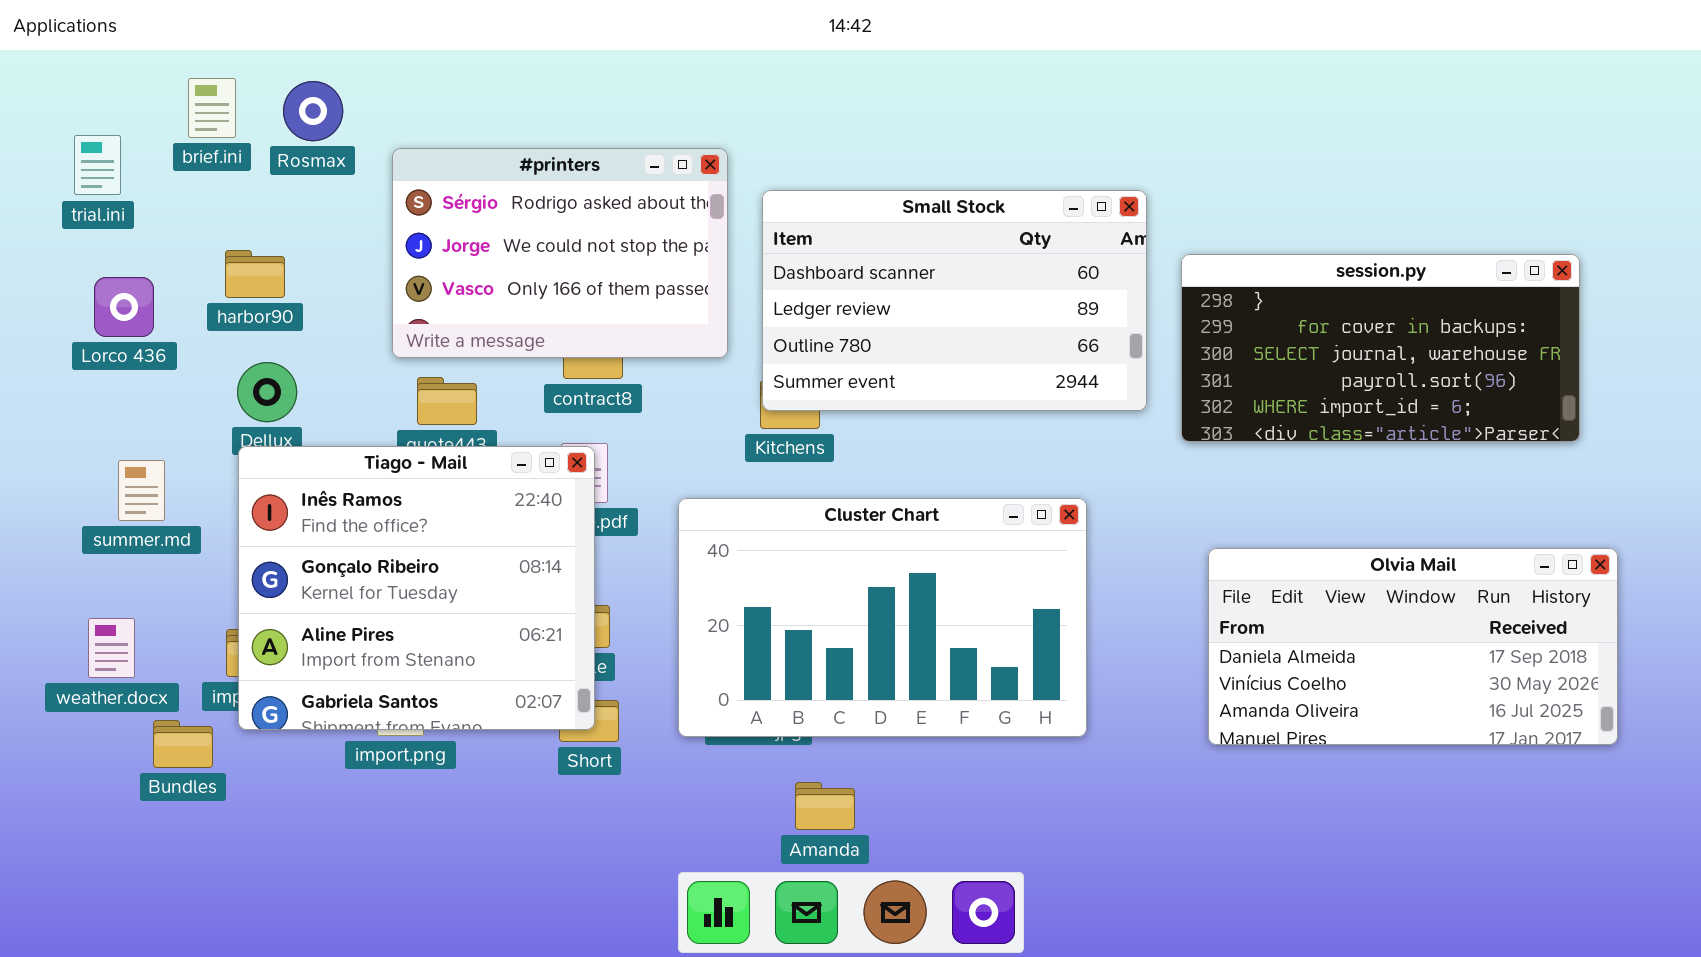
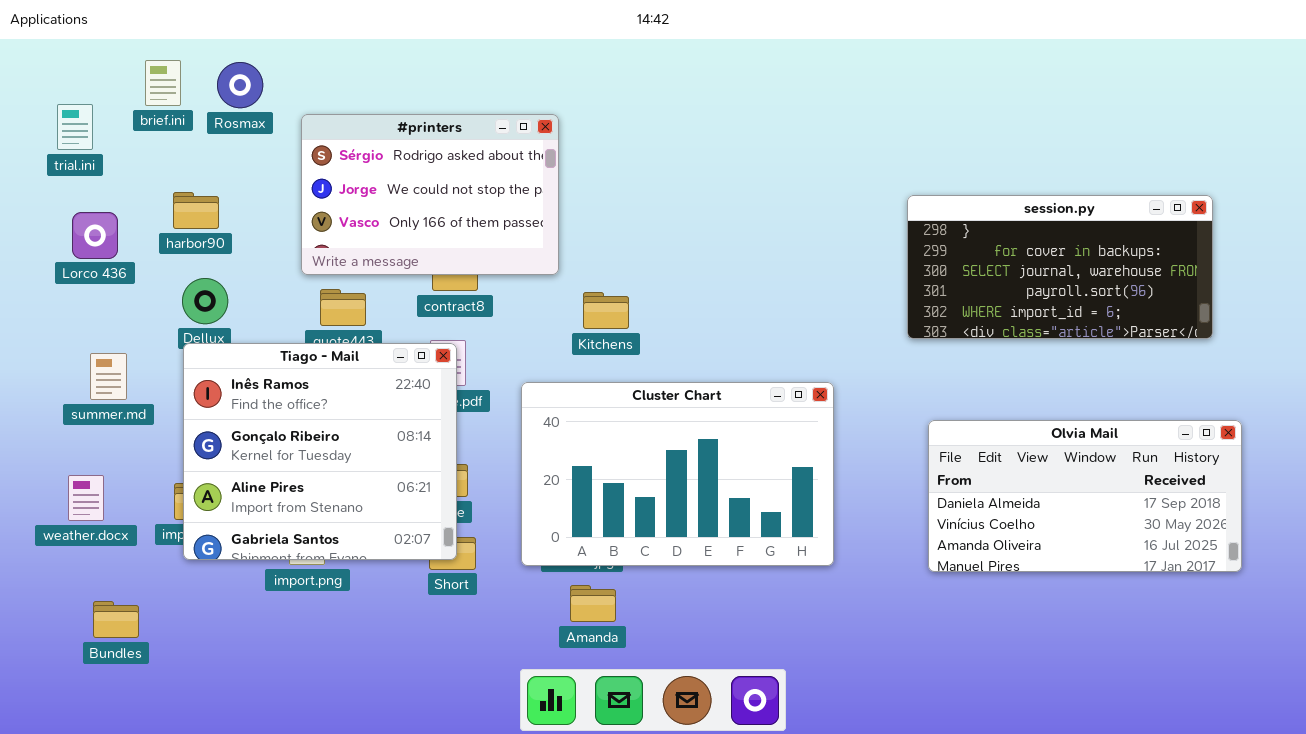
Small Stock: [762,190,1147,411] -> none, closed
Bundles: [153,720,213,768] -> [93,601,139,638], moved
Amanda: [795,782,855,830] -> [570,585,616,622], moved

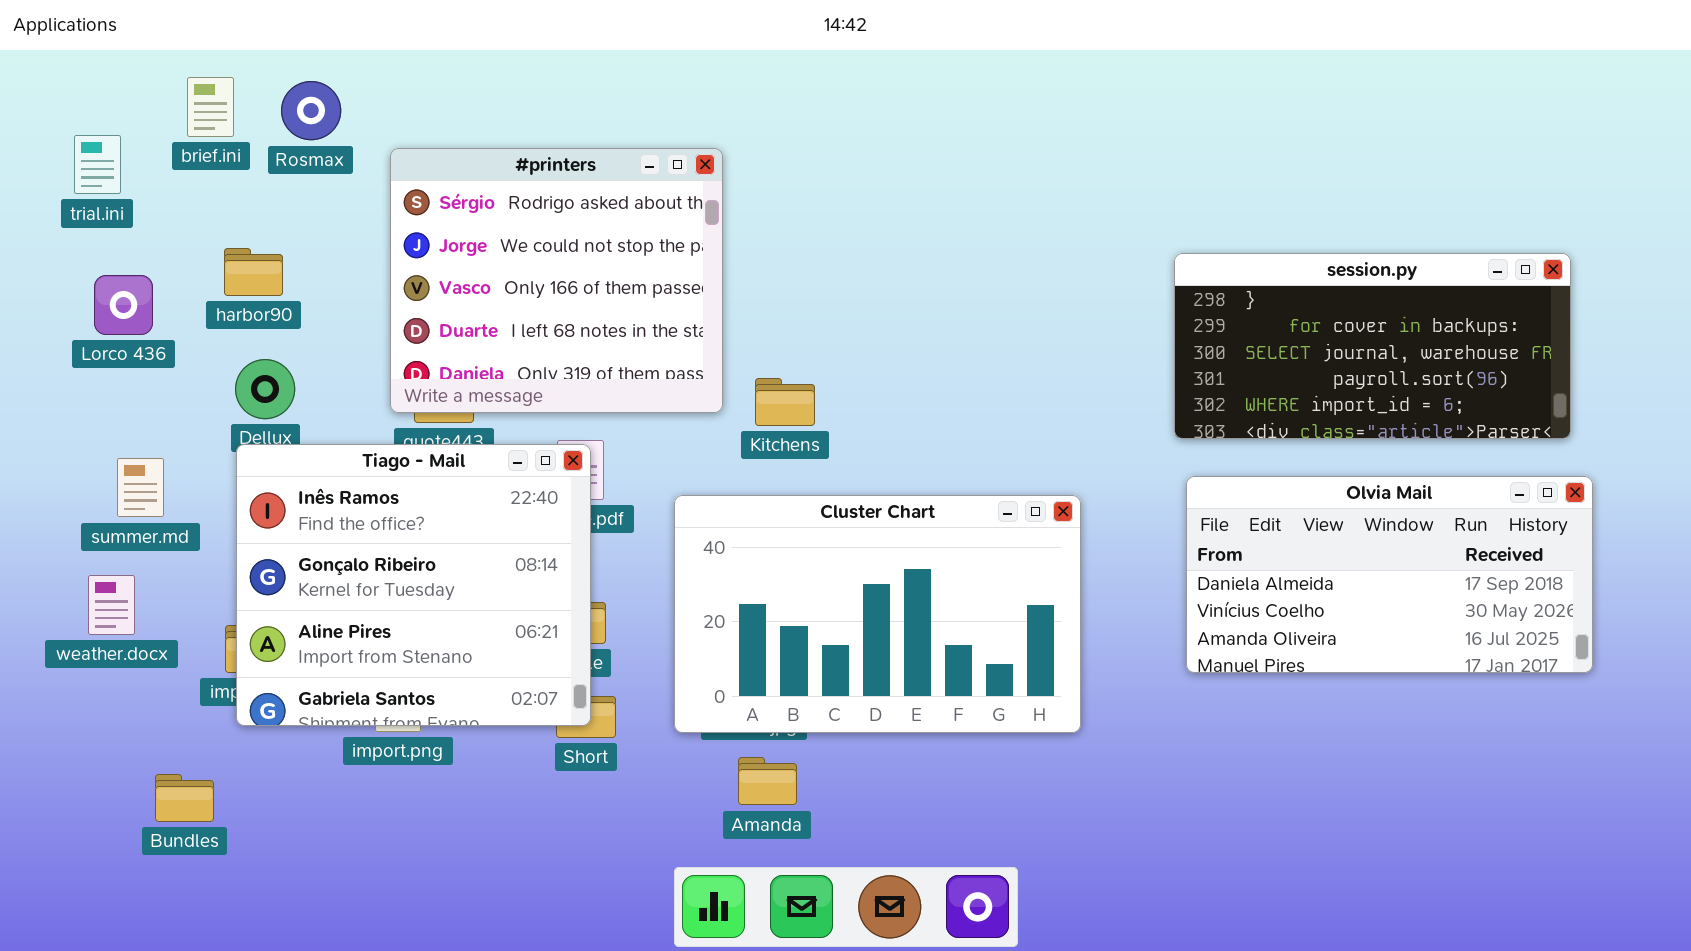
#printers: [301,114,559,275] -> [390,148,723,413], resized
Olvia Mail: [928,420,1242,572] -> [1186,476,1593,673], moved
weather.docx: [68,475,104,521] -> [88,575,135,635], moved
Bundles: [93,601,139,638] -> [155,774,214,822], moved

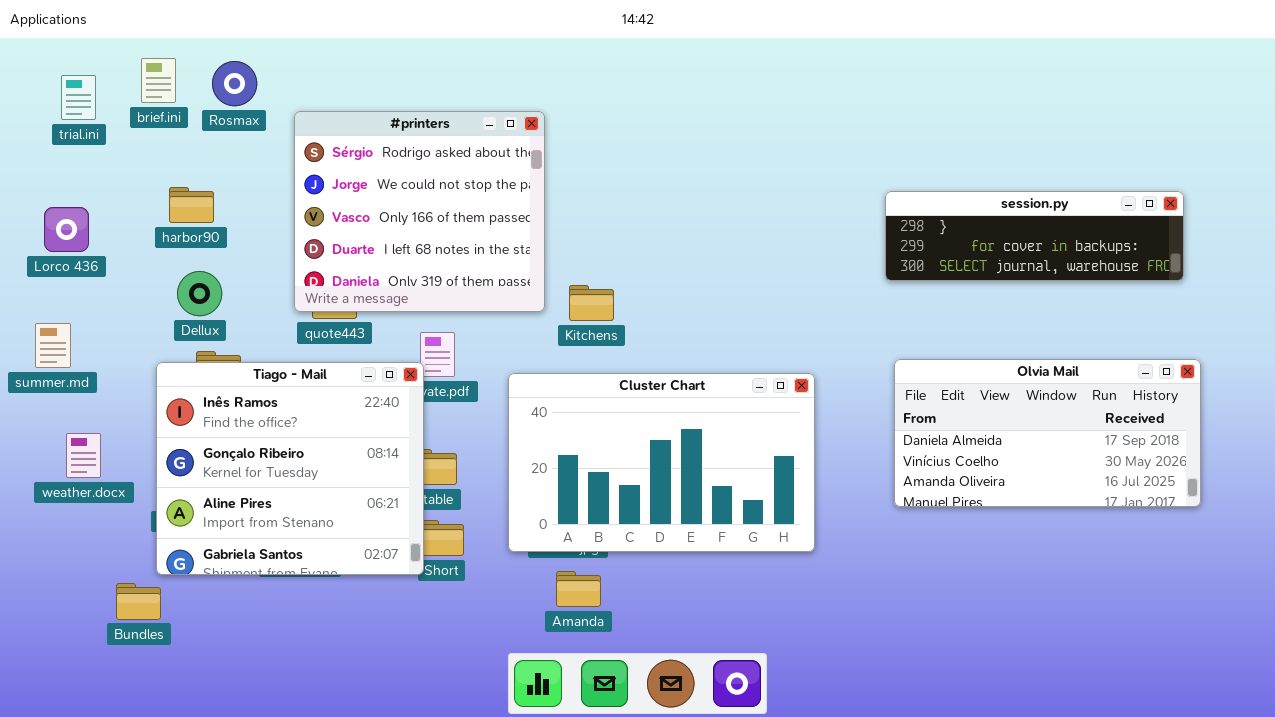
trial.ini: [74,135,121,194] -> [61,75,96,120], moved
session.py: [1174,253,1571,439] -> [885,191,1184,281], resized
Lorco 436: [94,275,153,335] -> [44,207,89,252], moved
Tiago - Mail: [236,444,591,726] -> [156,362,424,575], moved
summer.md: [117,458,164,517] -> [35,323,71,368], moved

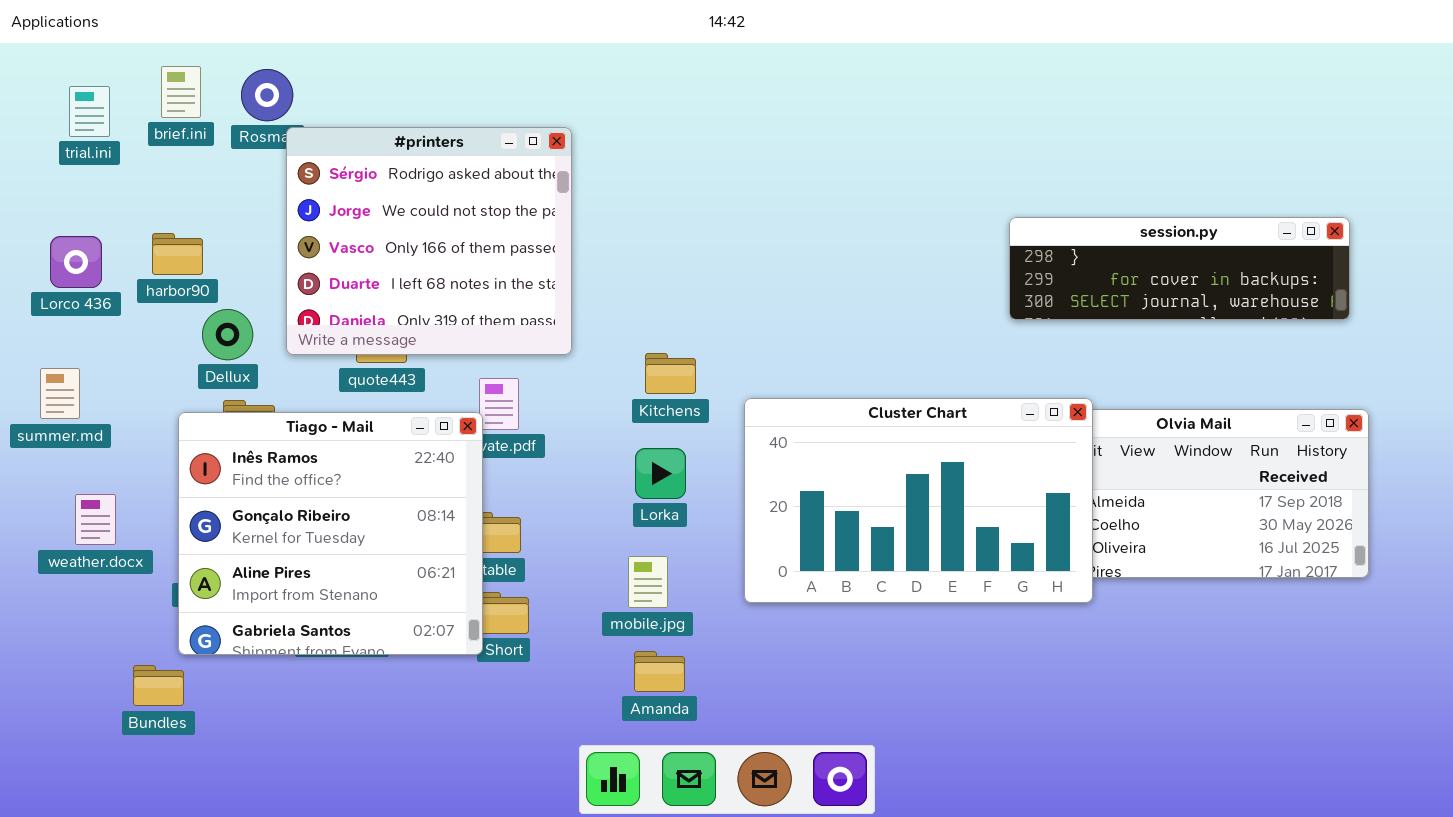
#printers: [294,111,545,312] -> [286,127,572,355], moved
harbor90: [169,187,214,223] -> [152,233,203,275], moved
Kitchens: [569,285,614,321] -> [645,353,696,394], moved
Cluster Chart: [508,373,815,552] -> [744,398,1093,603], moved

